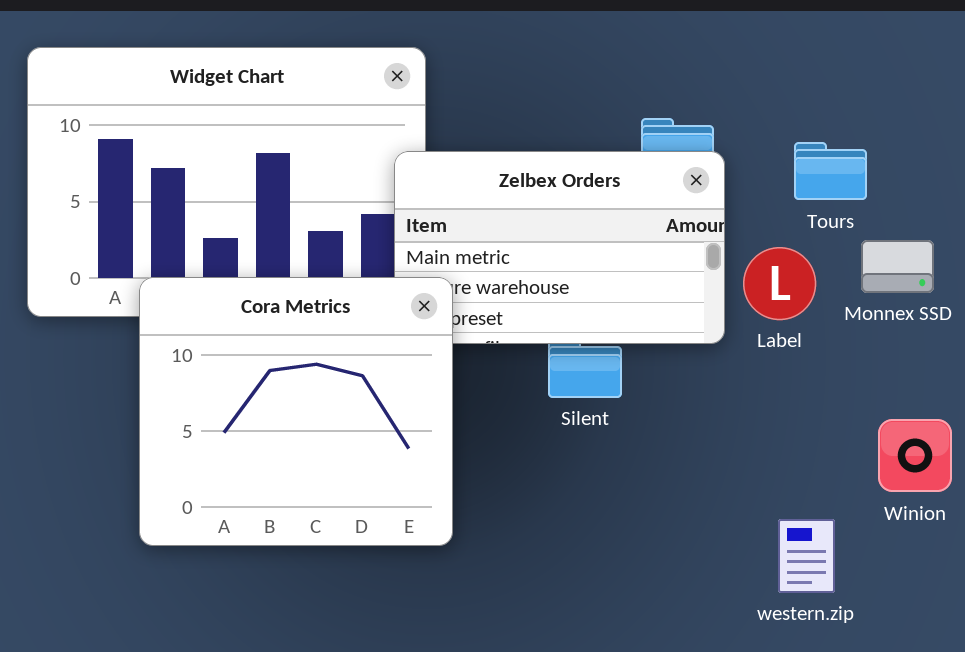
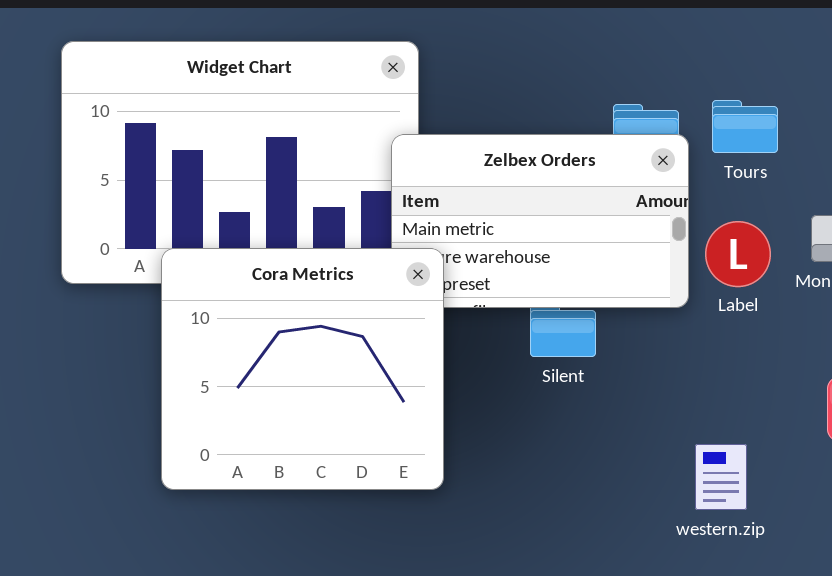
Tours: [794,142,867,200] -> [712,100,778,153], moved
western.zip: [778,519,835,593] -> [695,444,747,510], moved

